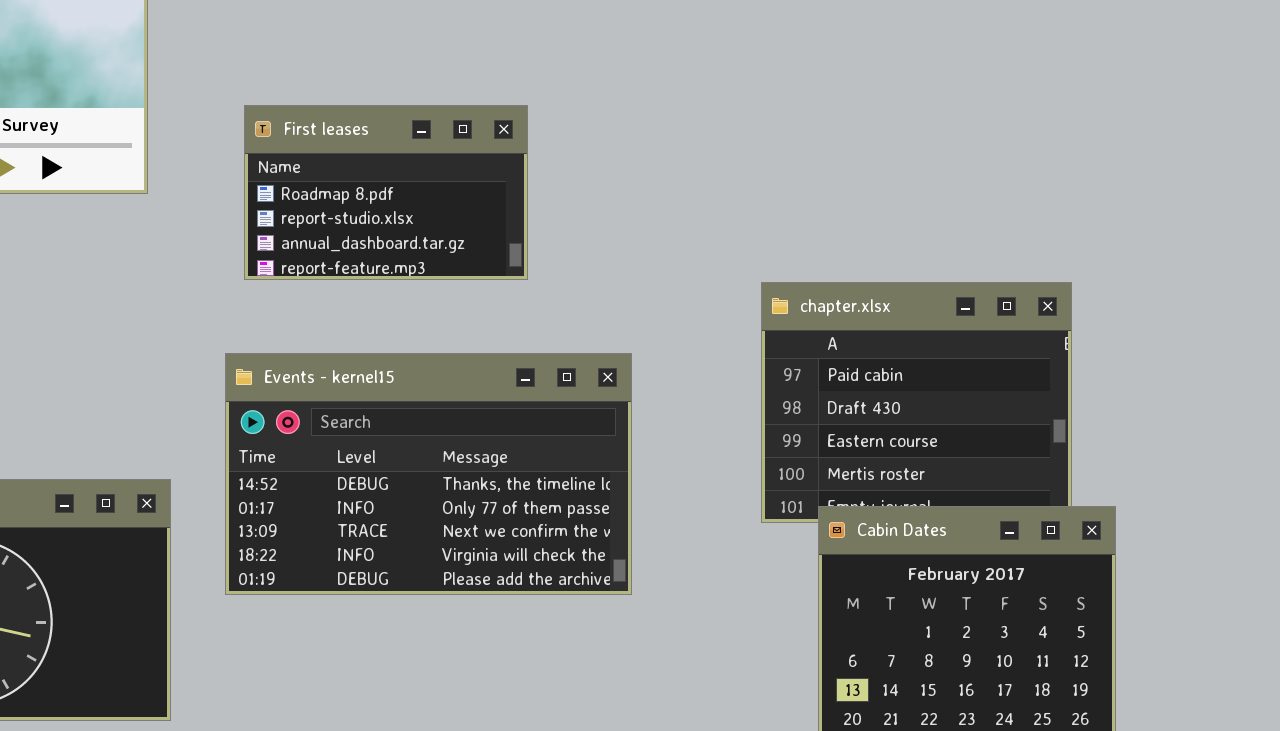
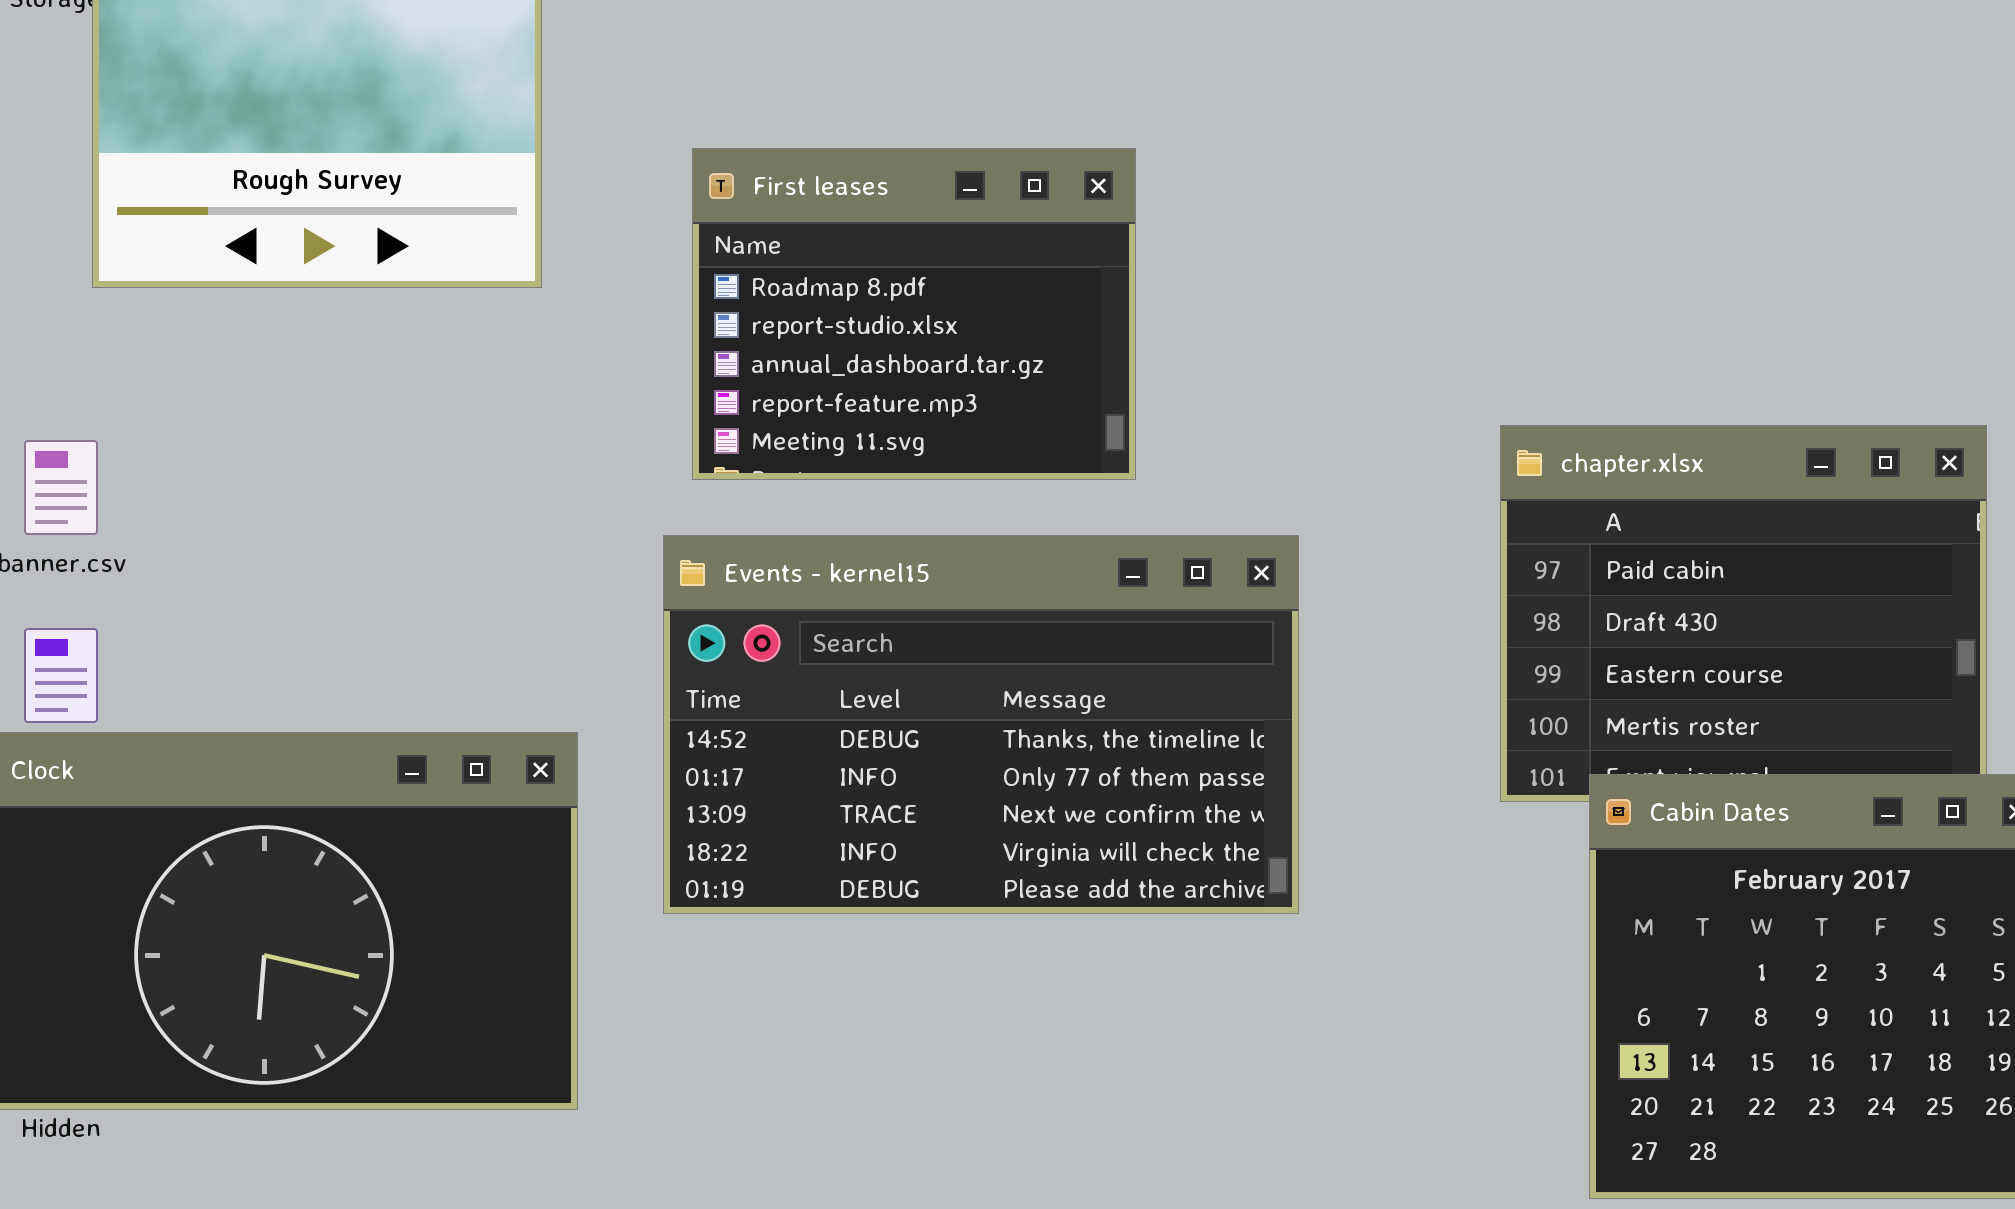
First leases: [244,105,528,280] -> [692,148,1136,480], resized

